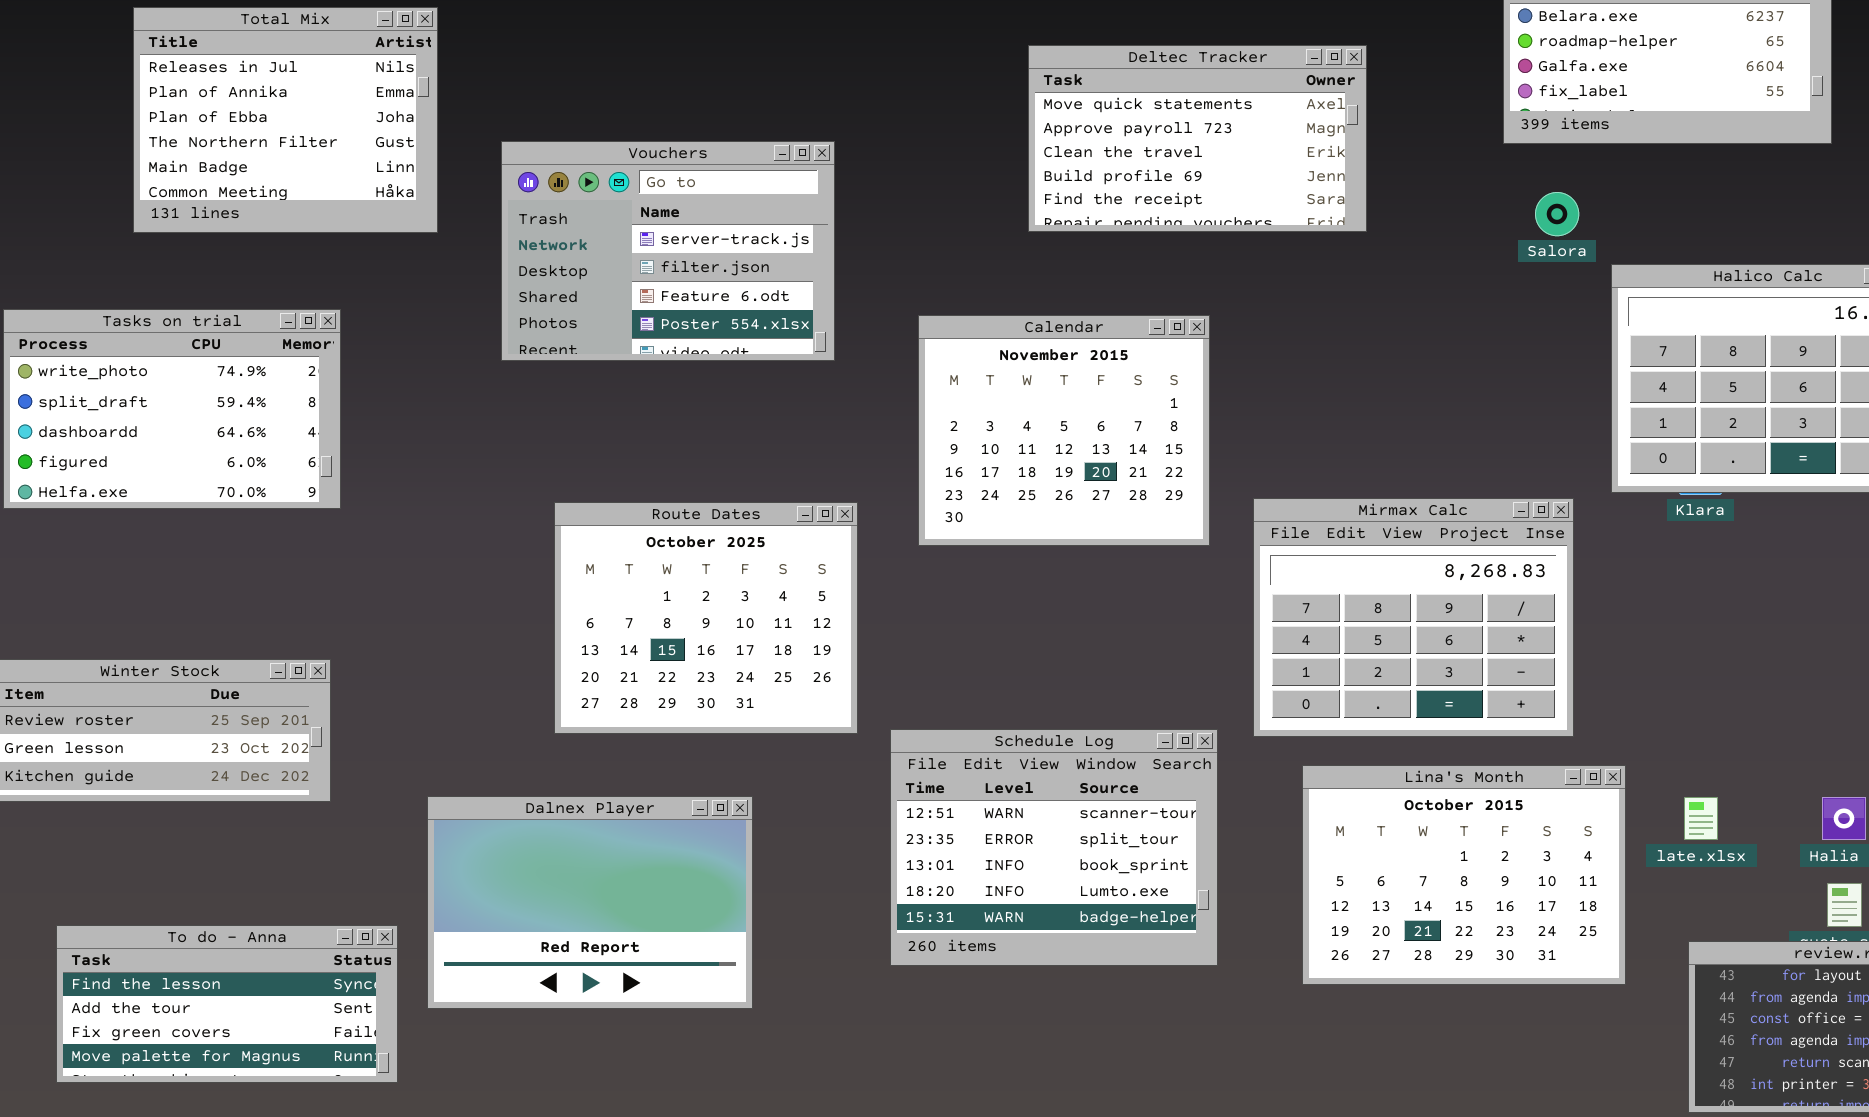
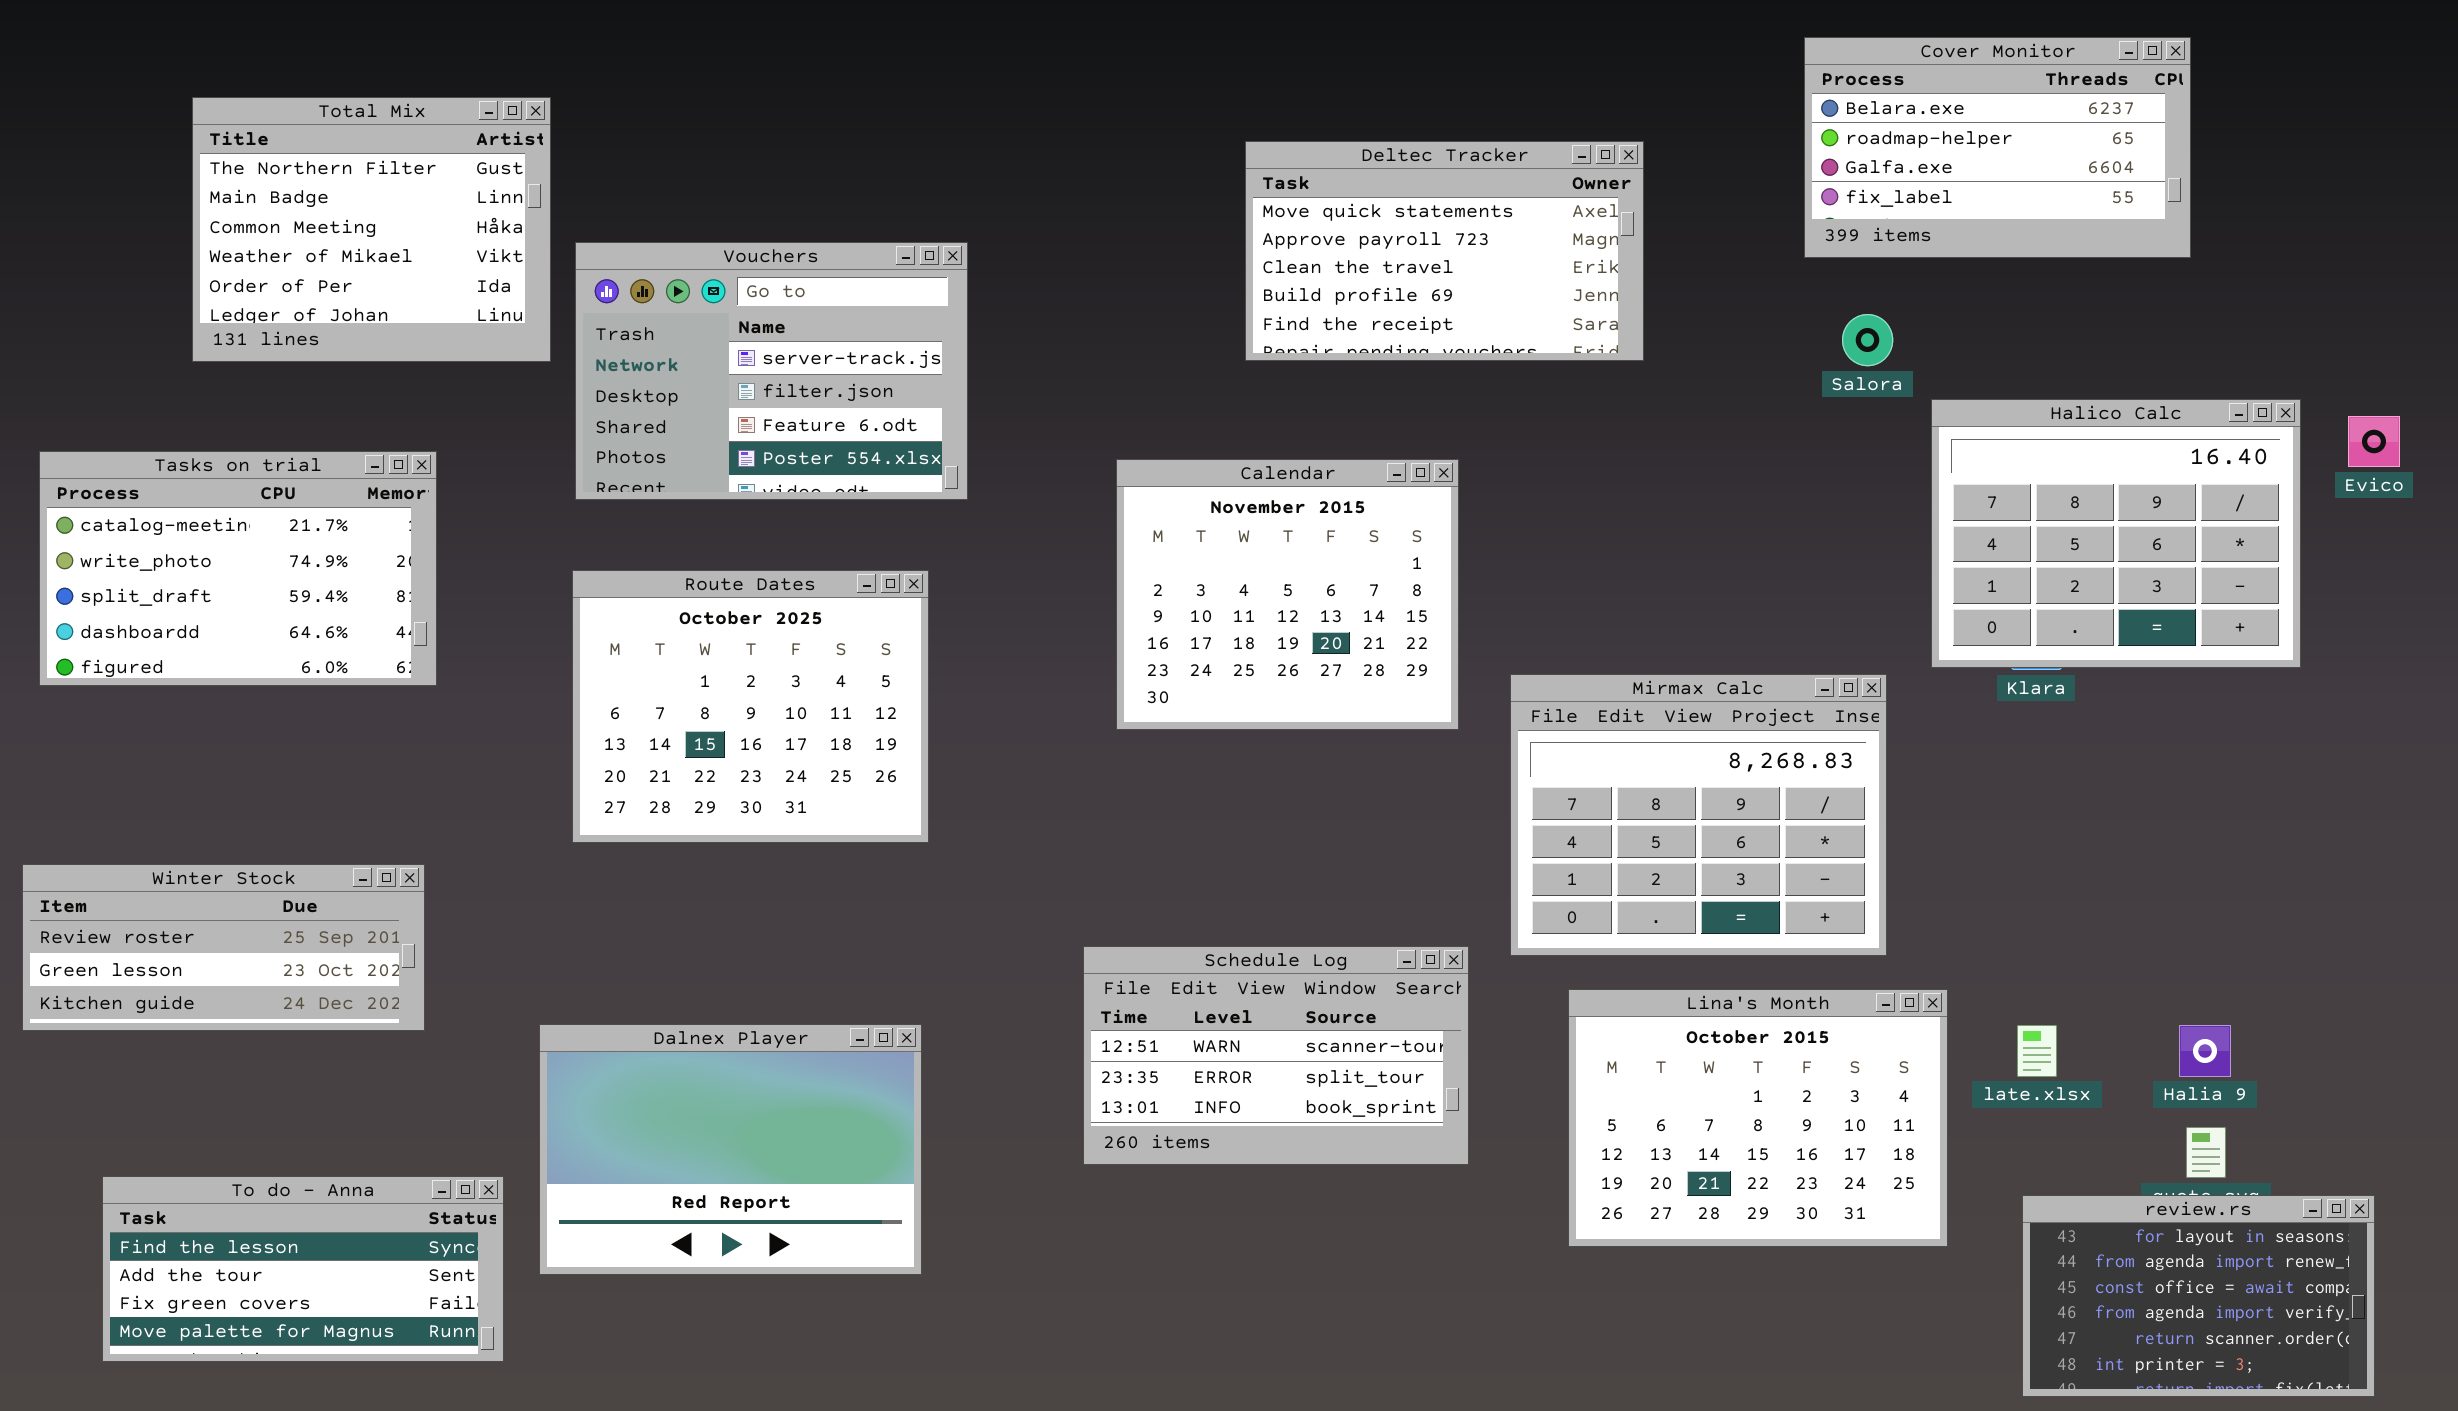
Total Mix: [133,7,438,233] -> [192,97,551,362], scrolled down 3 rows
Vouchers: [501,141,835,361] -> [575,242,968,500], moved
Tasks on trial: [3,309,341,509] -> [39,451,437,686], scrolled up 1 row
Route Dates: [554,502,858,734] -> [572,570,929,843], moved
Schedule Log: [890,729,1218,966] -> [1083,946,1469,1165], resized

